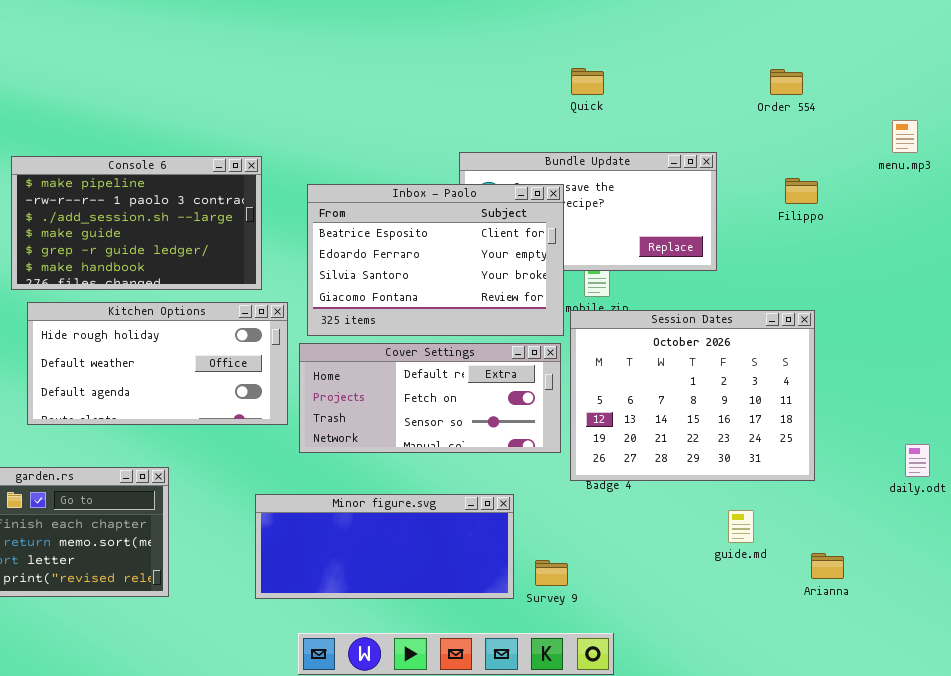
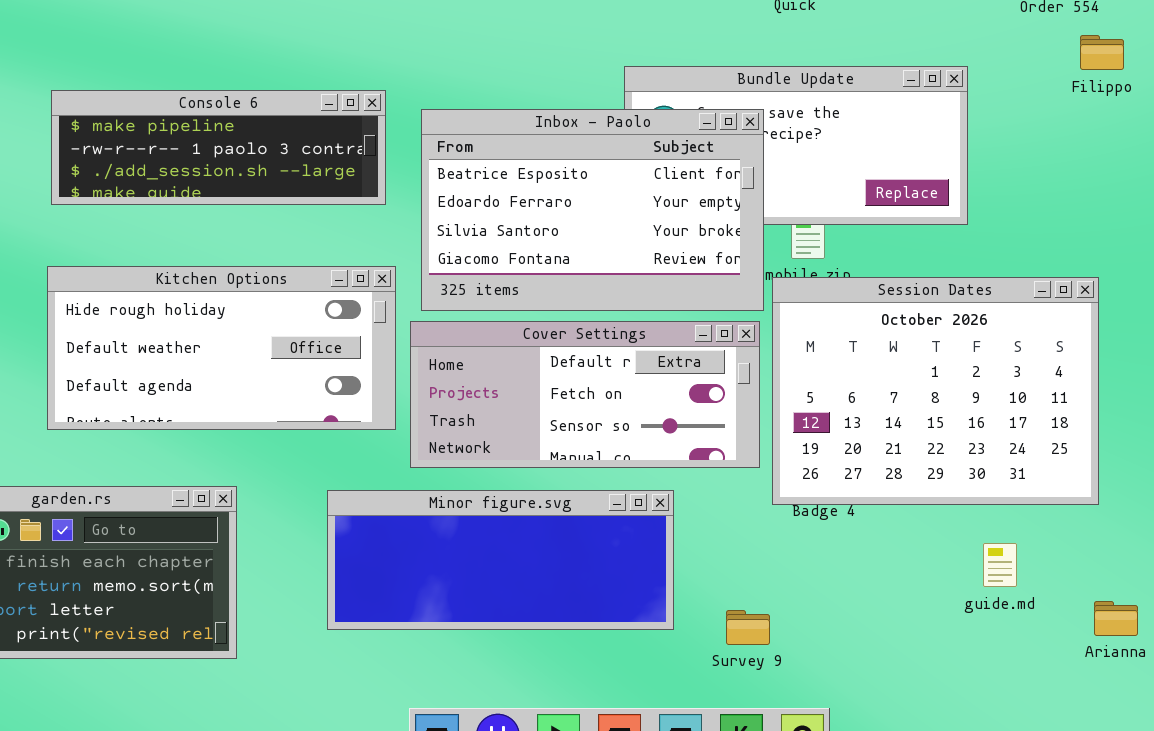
Console 6: [11,156,262,290] -> [51,90,386,205], moved, resized
Filippo: [785,178,818,204] -> [1080,35,1124,70], moved
Minor figure.svg: [255,494,514,599] -> [327,490,674,630], moved

